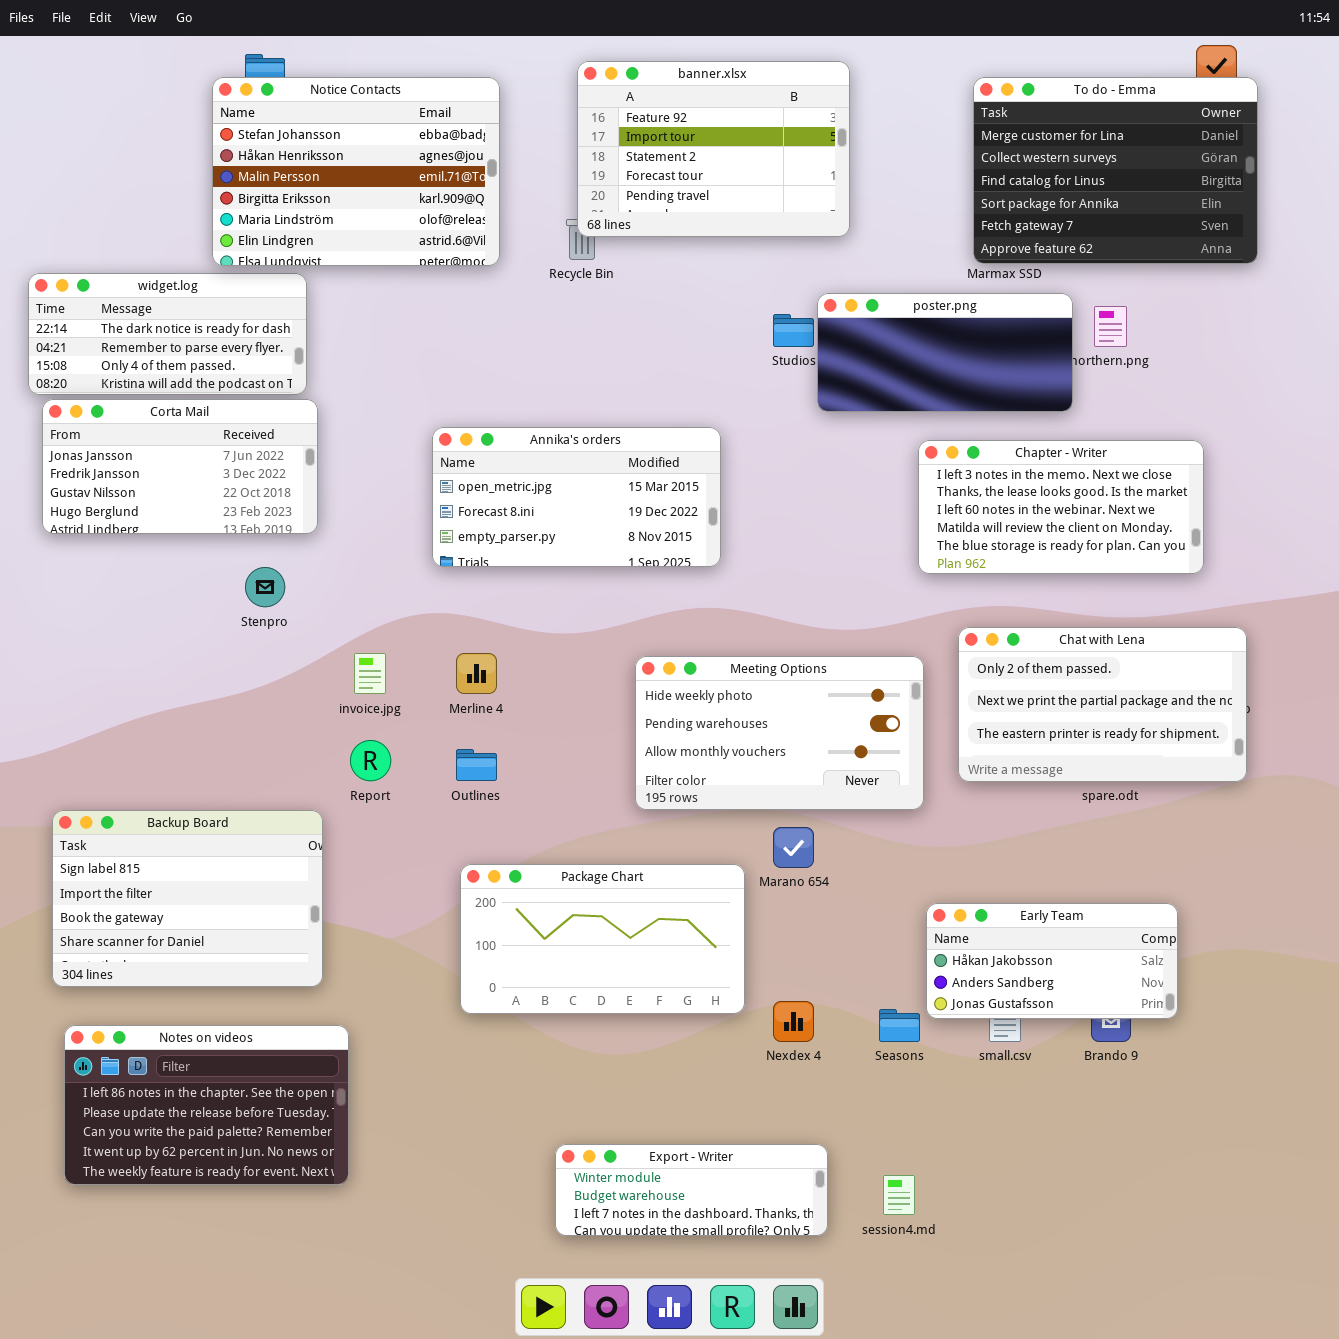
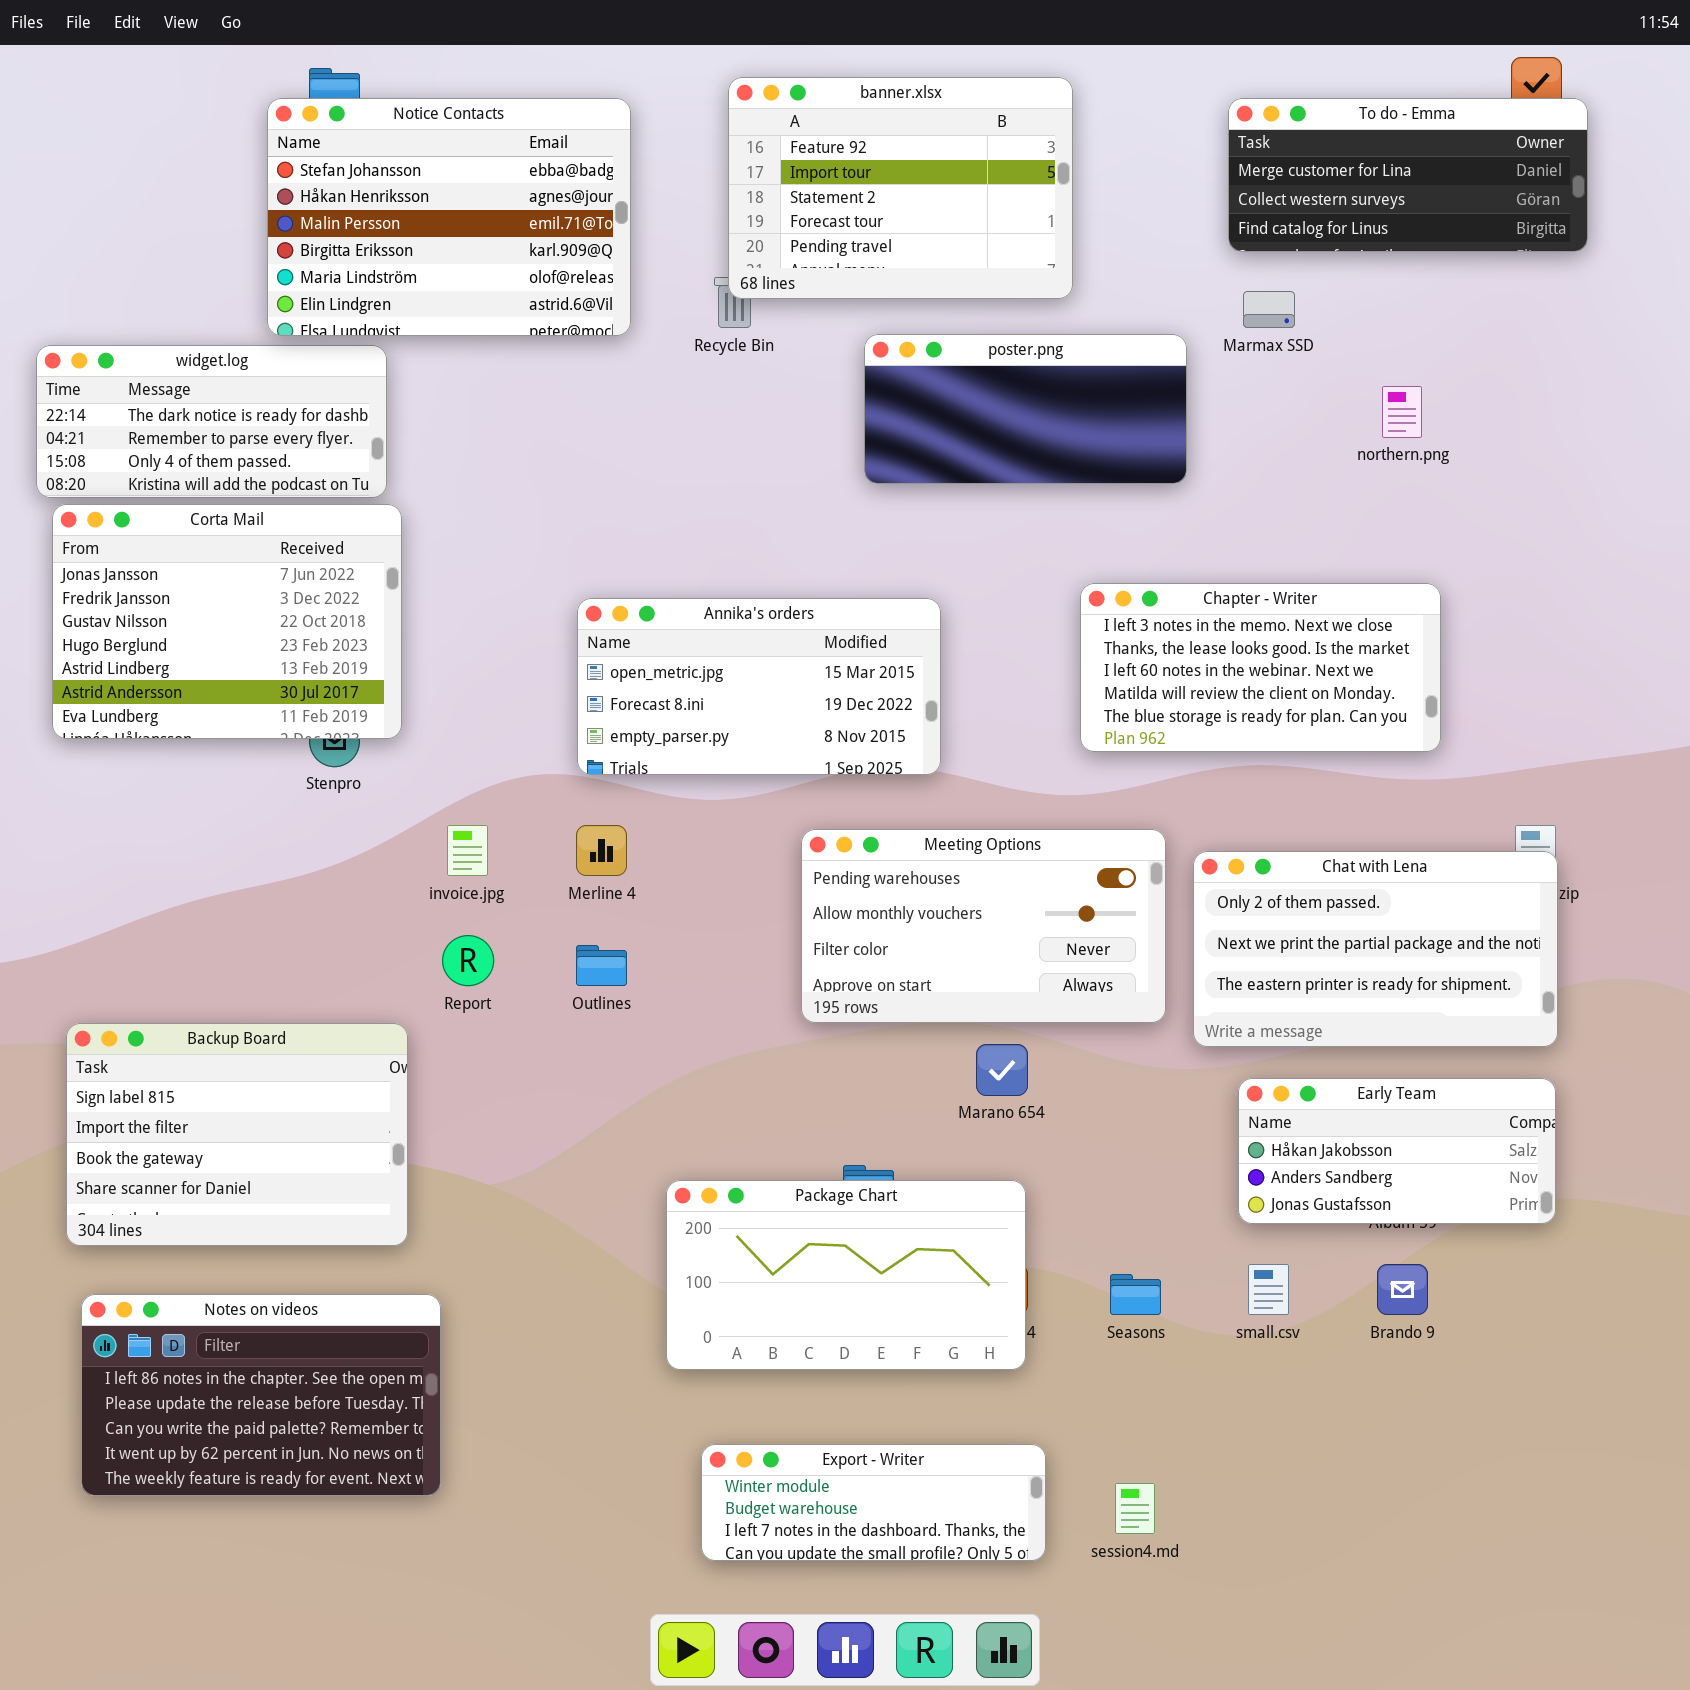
To do - Emma: [973,77,1258,264] -> [1228,98,1588,252], resized
poster.png: [817,293,1073,412] -> [864,334,1187,484], moved
Corta Mail: [42,399,318,534] -> [52,504,402,739], resized
Annika's orders: [432,427,721,567] -> [577,598,941,775], moved
Chapter - Writer: [918,440,1204,574] -> [1080,583,1441,752], moved
Chat with Lena: [958,627,1247,782] -> [1193,851,1558,1047], moved
Meeting Options: [635,656,924,810] -> [801,829,1166,1023], scrolled down 1 row
Package Chart: [460,864,745,1014] -> [666,1180,1026,1370], moved
Early Team: [926,903,1178,1019] -> [1238,1078,1556,1224], moved

